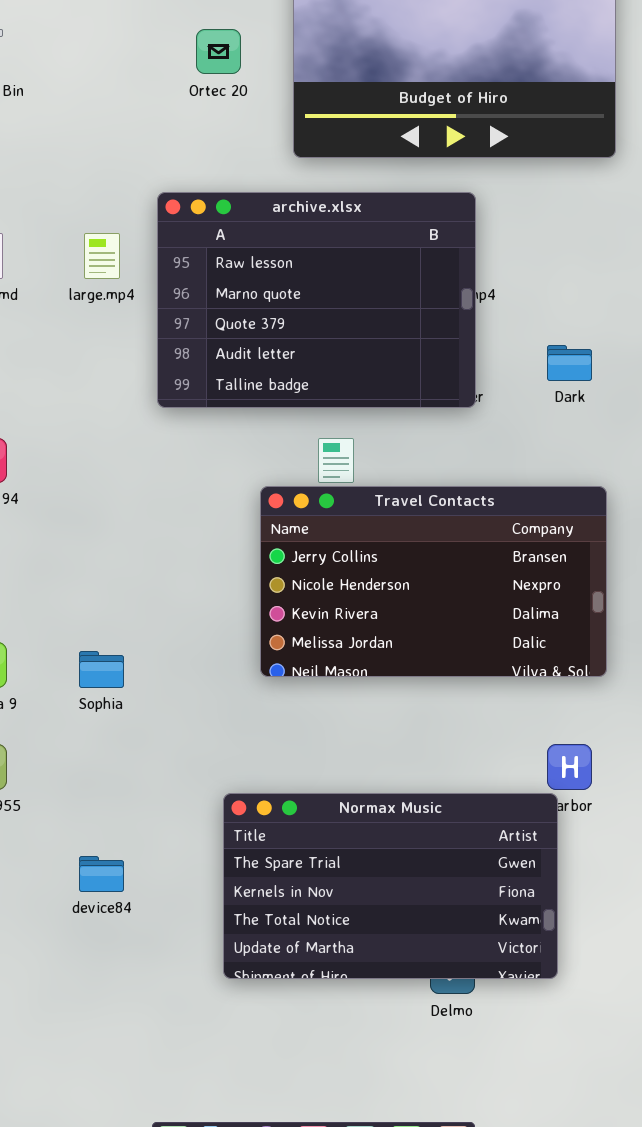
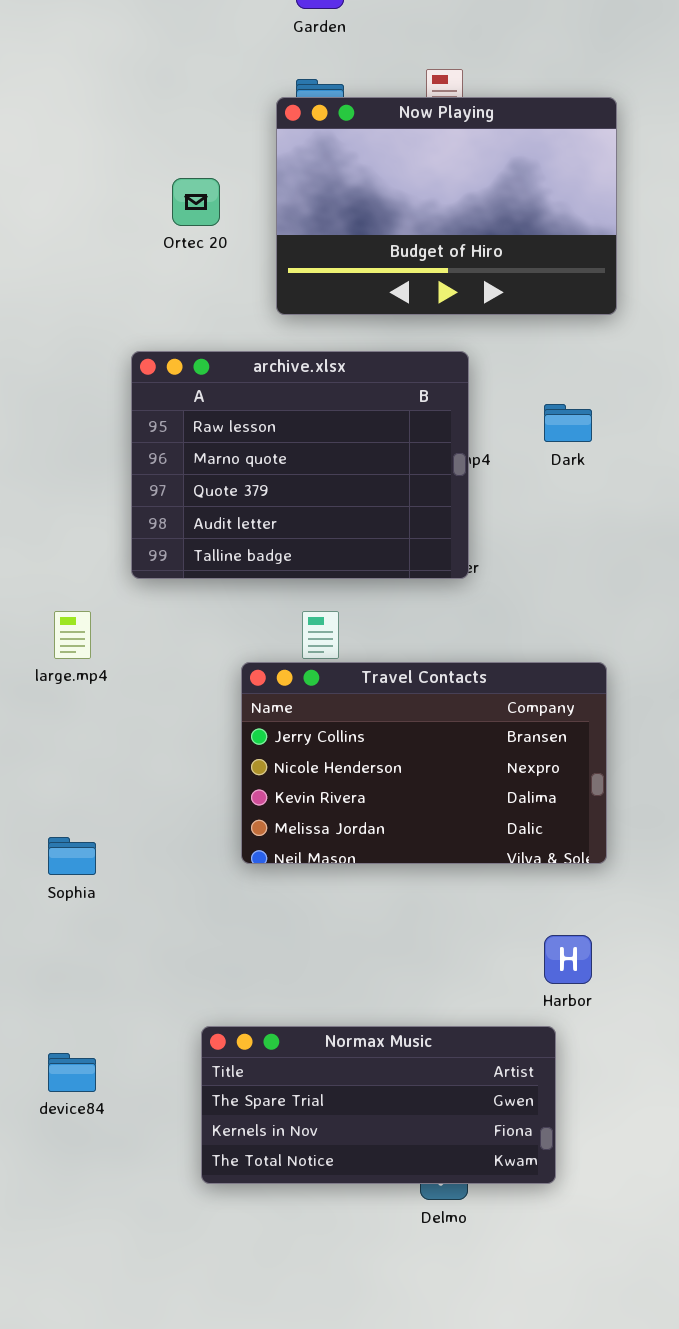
large.mp4: [84,233,120,279] -> [54,611,91,659], moved
Dark: [547,345,592,381] -> [544,404,592,442], moved
Normax Music: [223,793,558,979] -> [201,1026,556,1184], resized

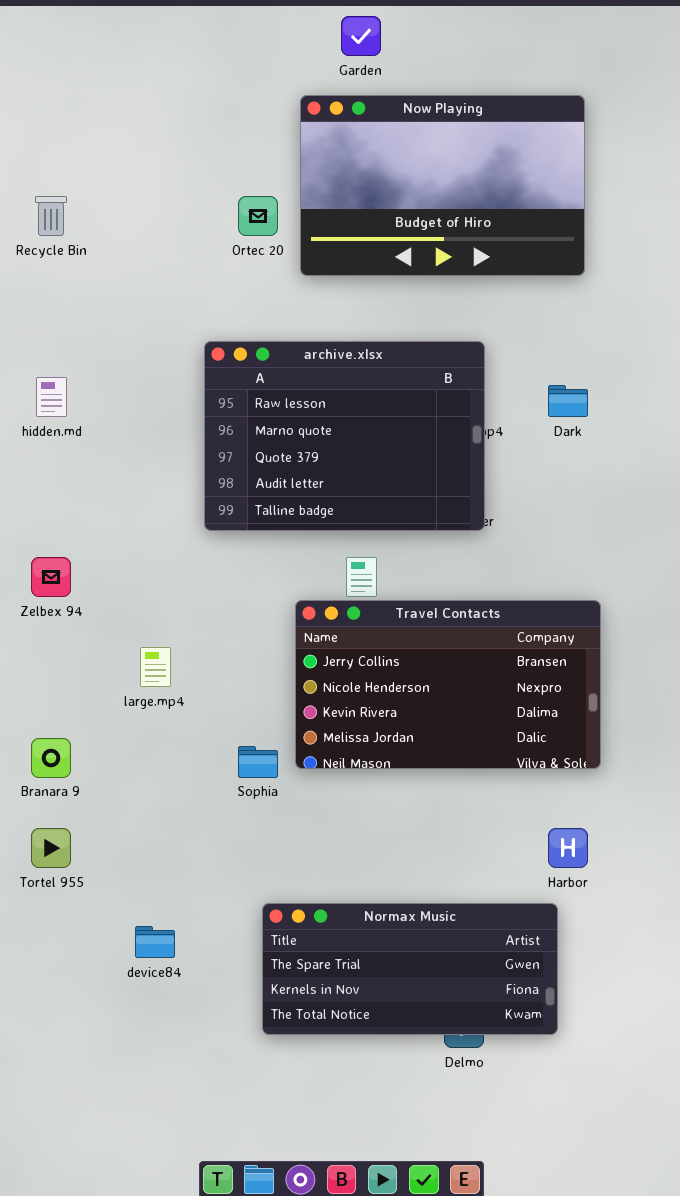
Now Playing: [276,97,617,315] -> [300,95,585,276], moved
large.mp4: [54,611,91,659] -> [140,647,171,687], moved
Sophia: [48,837,96,875] -> [238,746,278,778], moved

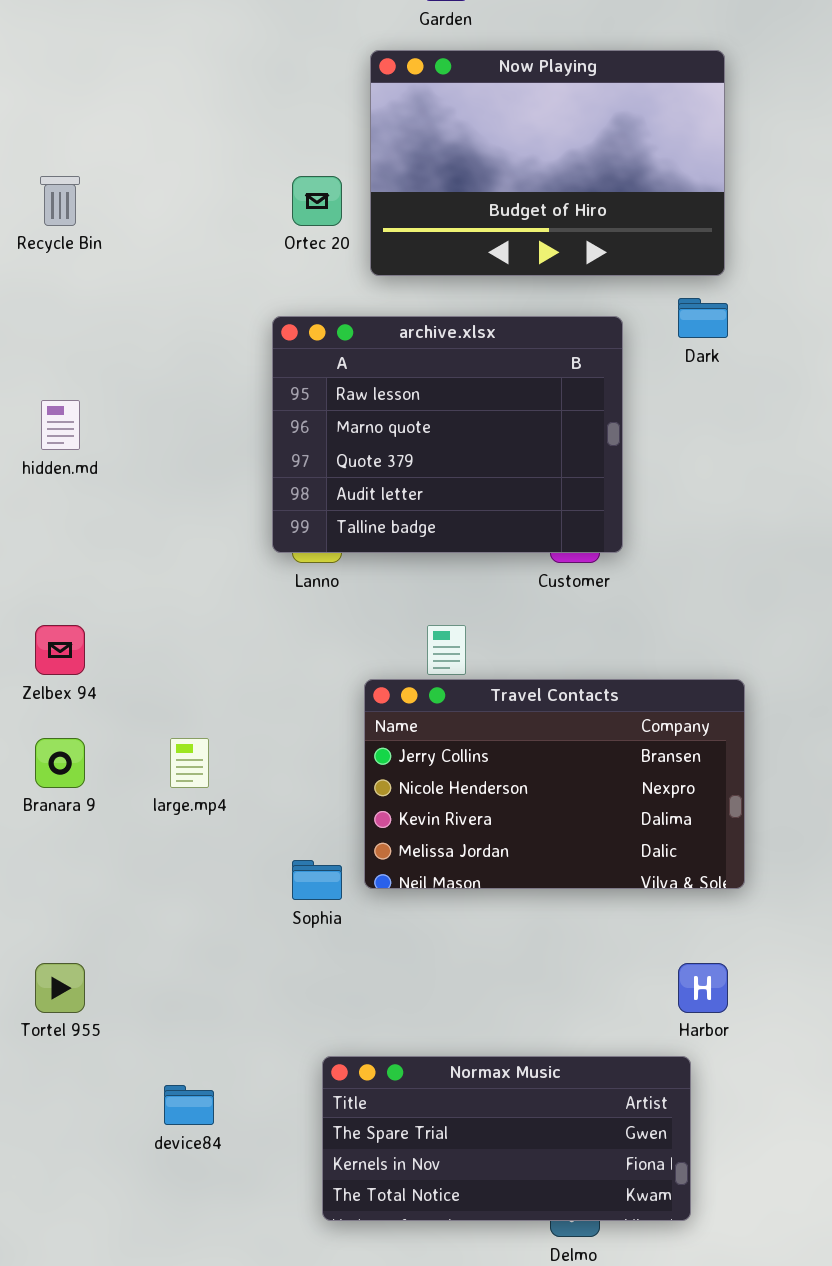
archive.xlsx: [204,341,485,531] -> [272,316,623,553], moved
Dark: [548,385,588,417] -> [678,298,728,338], moved
Branara 9: [31,738,71,778] -> [35,738,85,788], moved

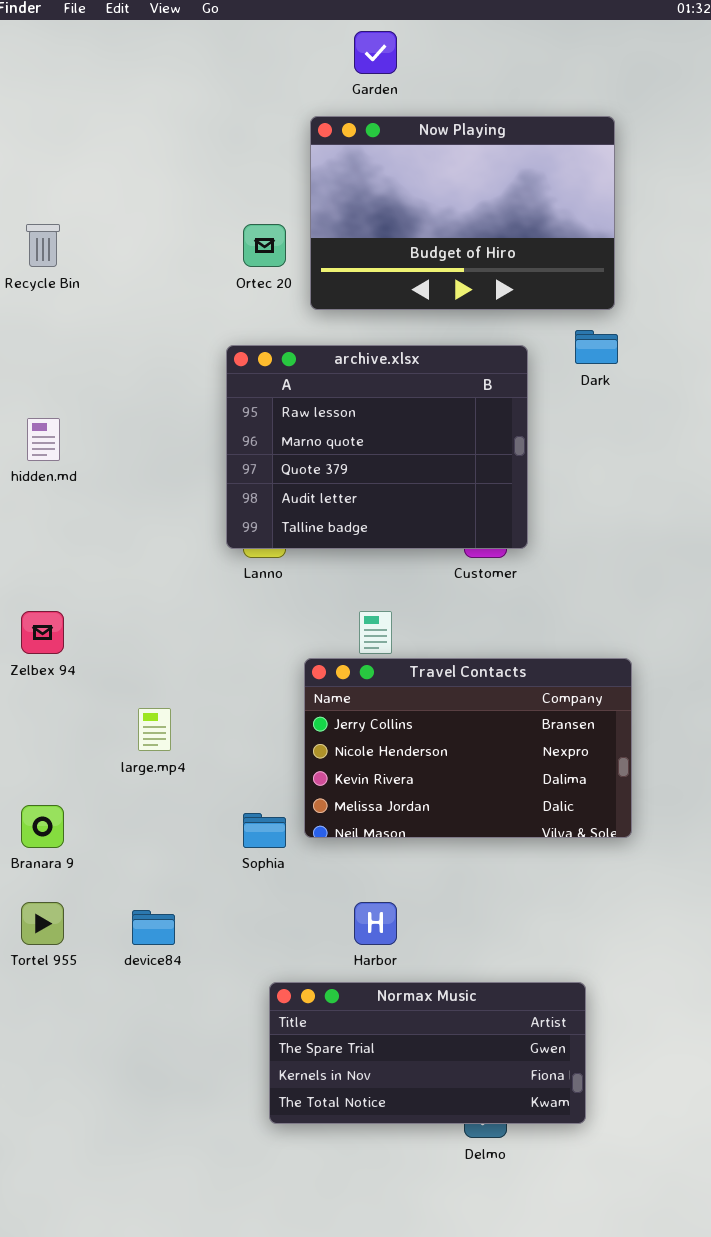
Branara 9: [35,738,85,788] -> [21,805,64,848], moved
Harbor: [678,963,728,1013] -> [354,902,397,945], moved
device84: [164,1085,214,1125] -> [132,910,175,945], moved

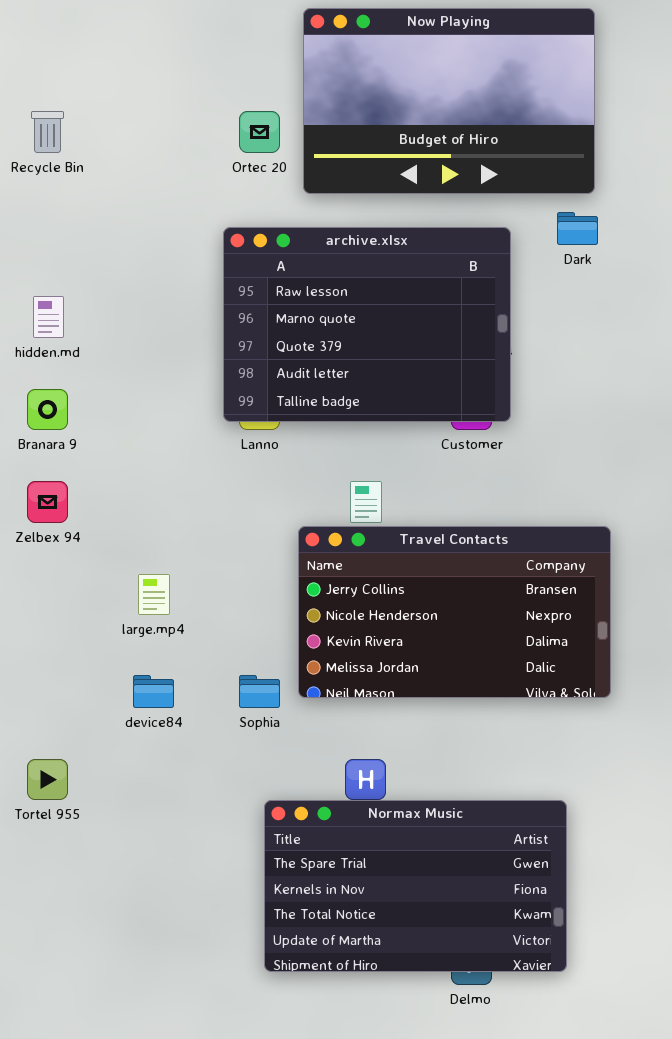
Branara 9: [21,805,64,848] -> [27,389,68,430], moved
device84: [132,910,175,945] -> [133,675,174,708], moved
Normax Music: [269,982,586,1124] -> [264,800,567,972], resized

